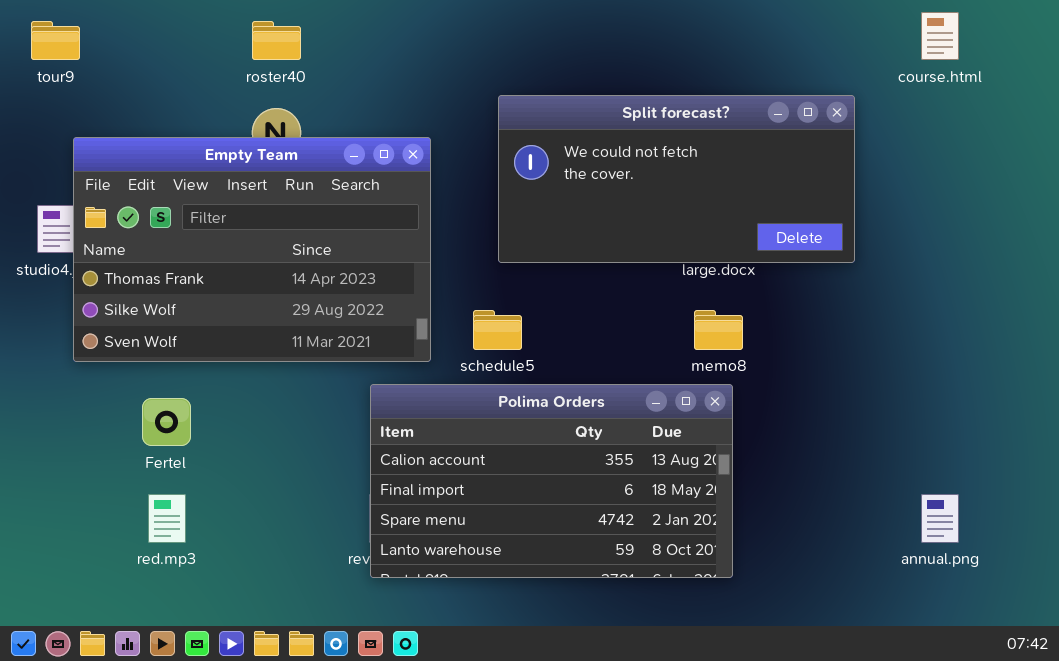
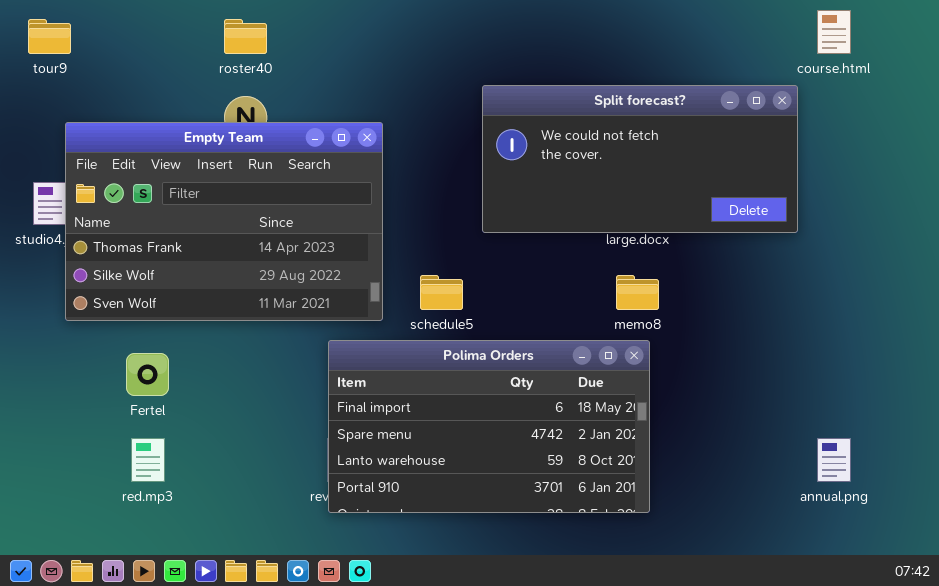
Split forecast?: [498,95,855,263] -> [482,85,798,233], moved
Polima Orders: [370,384,733,578] -> [328,340,650,513], scrolled down 1 row

